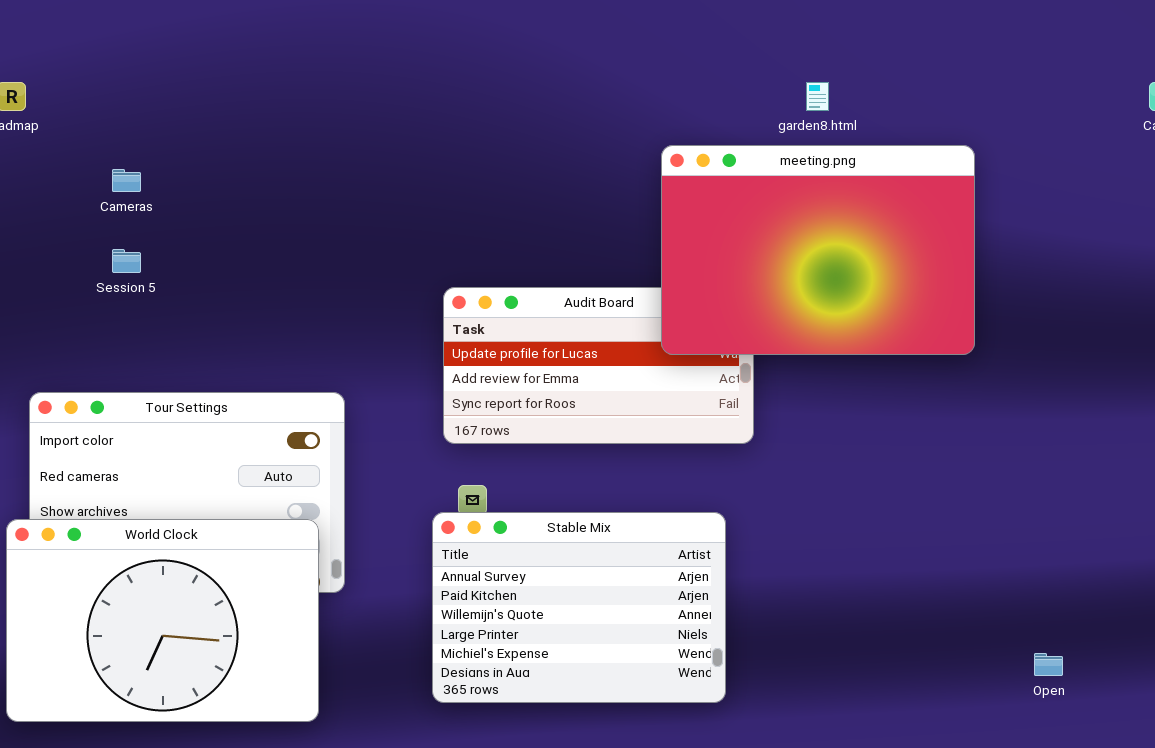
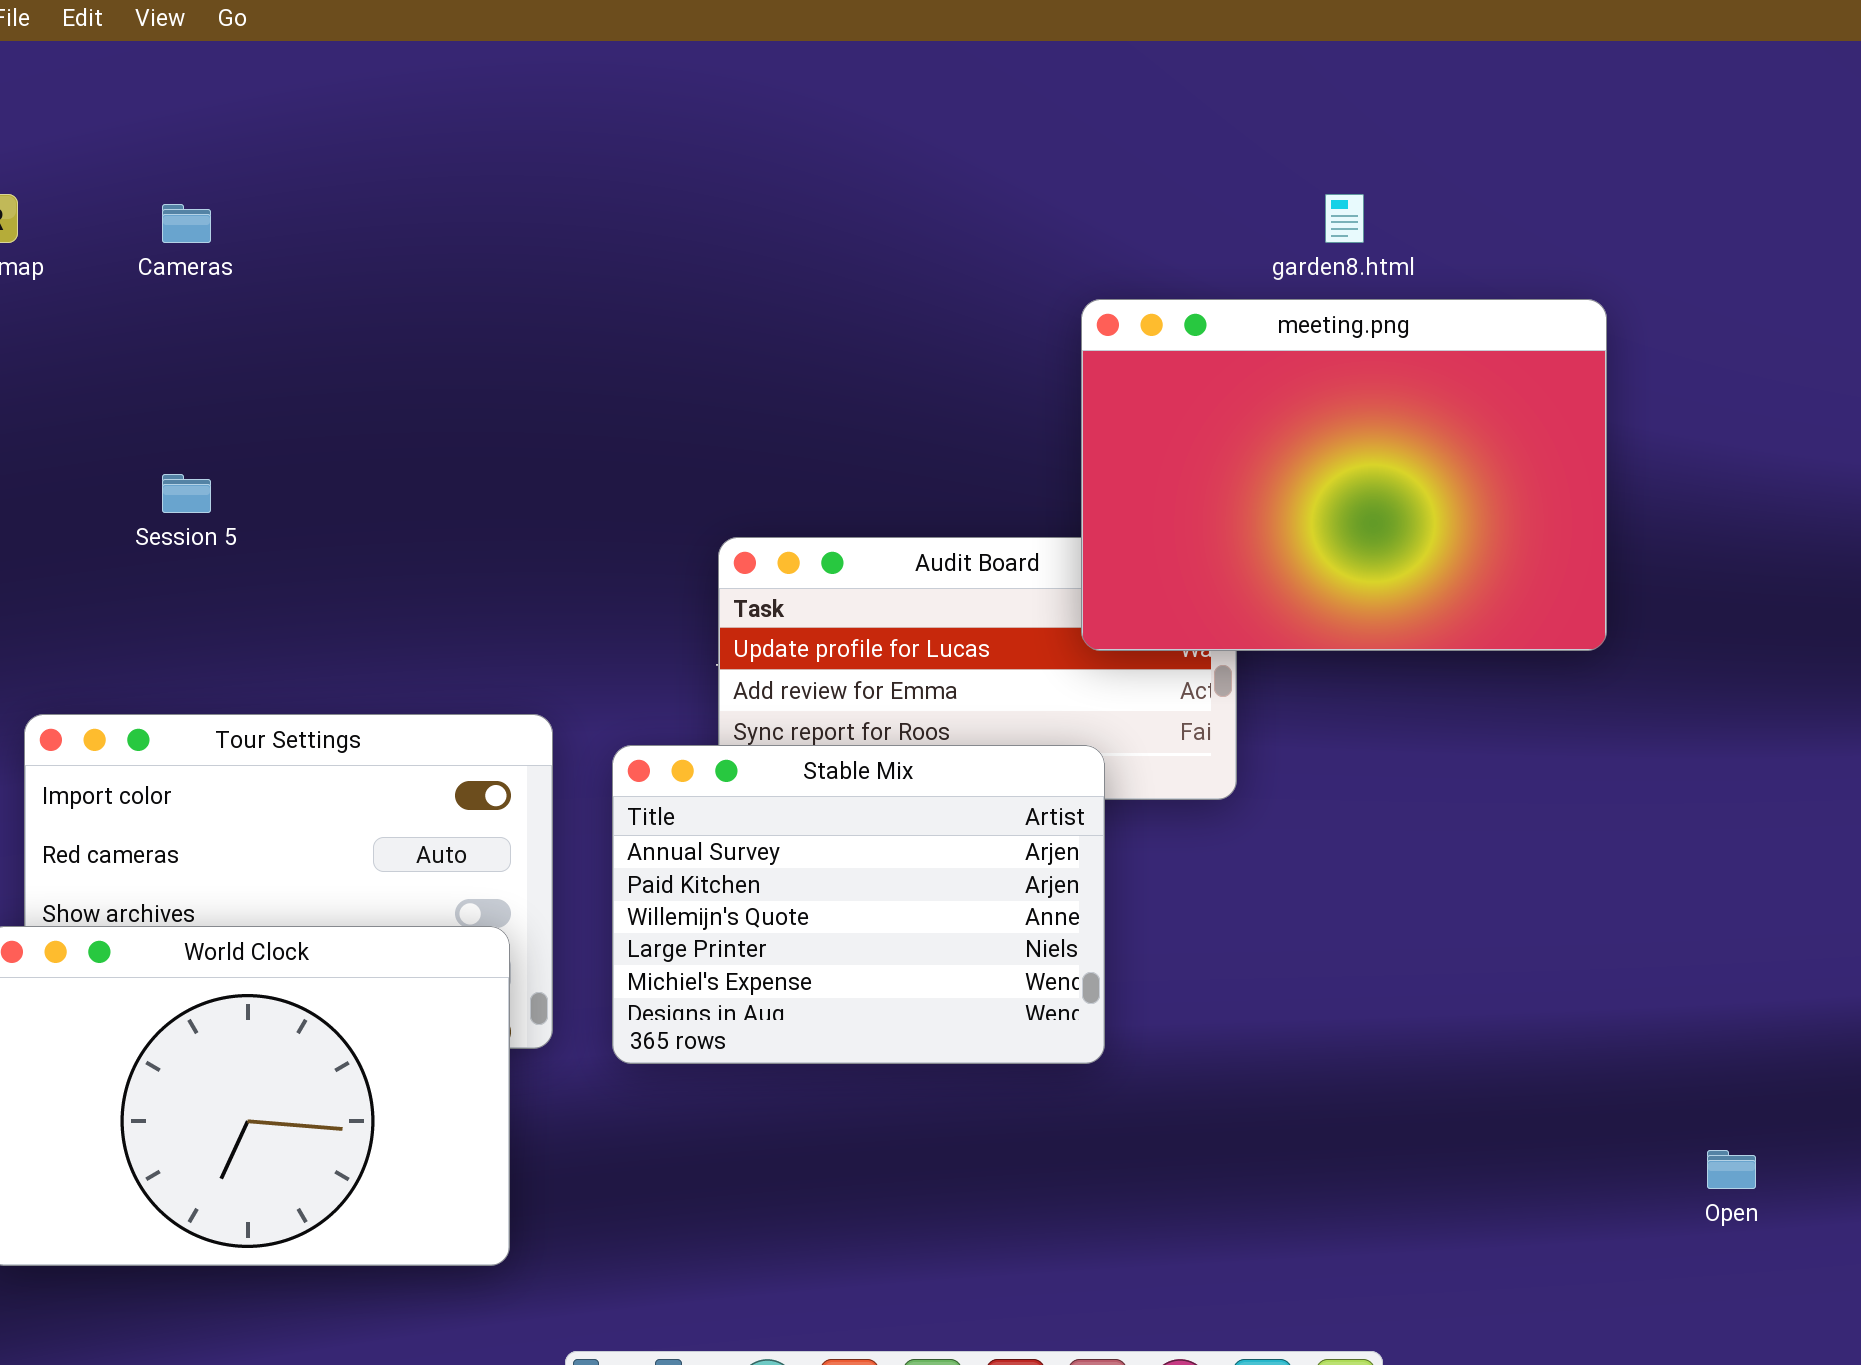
Cameras: [112,169,141,192] -> [162,204,211,243], moved
Stable Mix: [432,512,726,703] -> [612,745,1105,1064], moved

